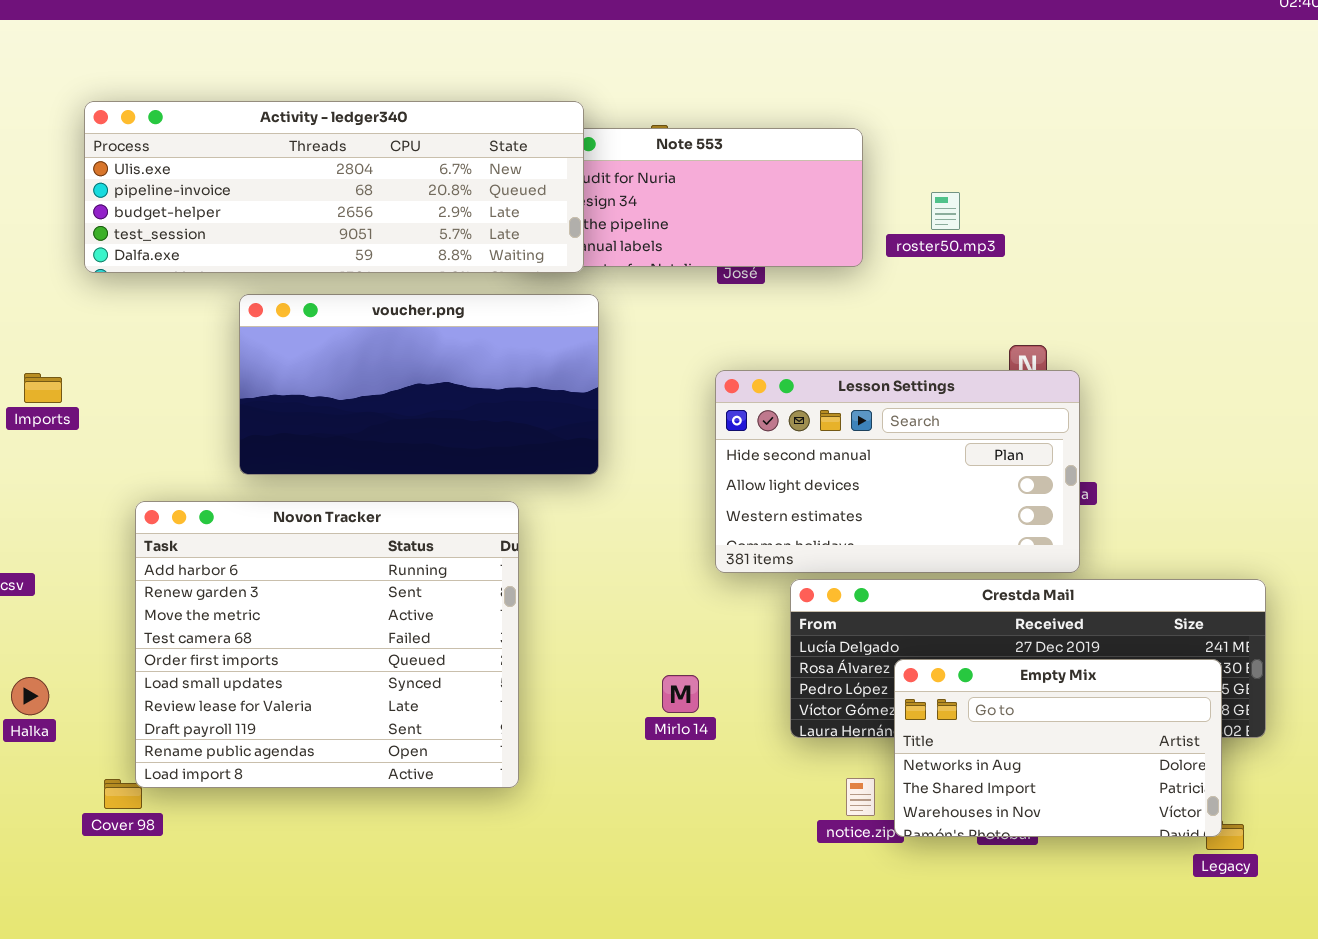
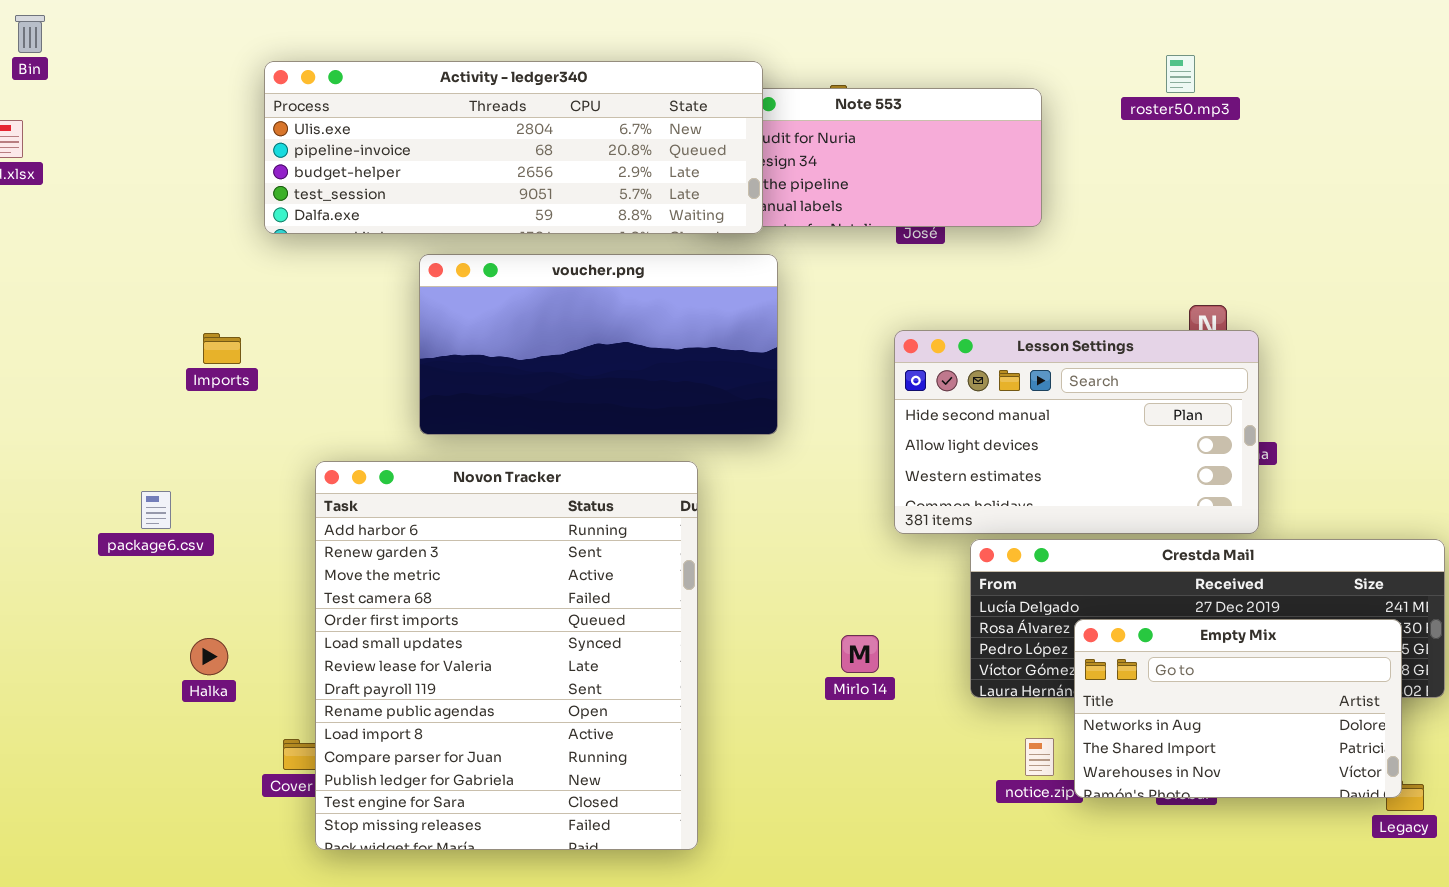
roster50.mp3: [931,192,960,230] -> [1166,55,1195,93], moved
Novon Tracker: [135,501,519,788] -> [315,461,698,850], resized

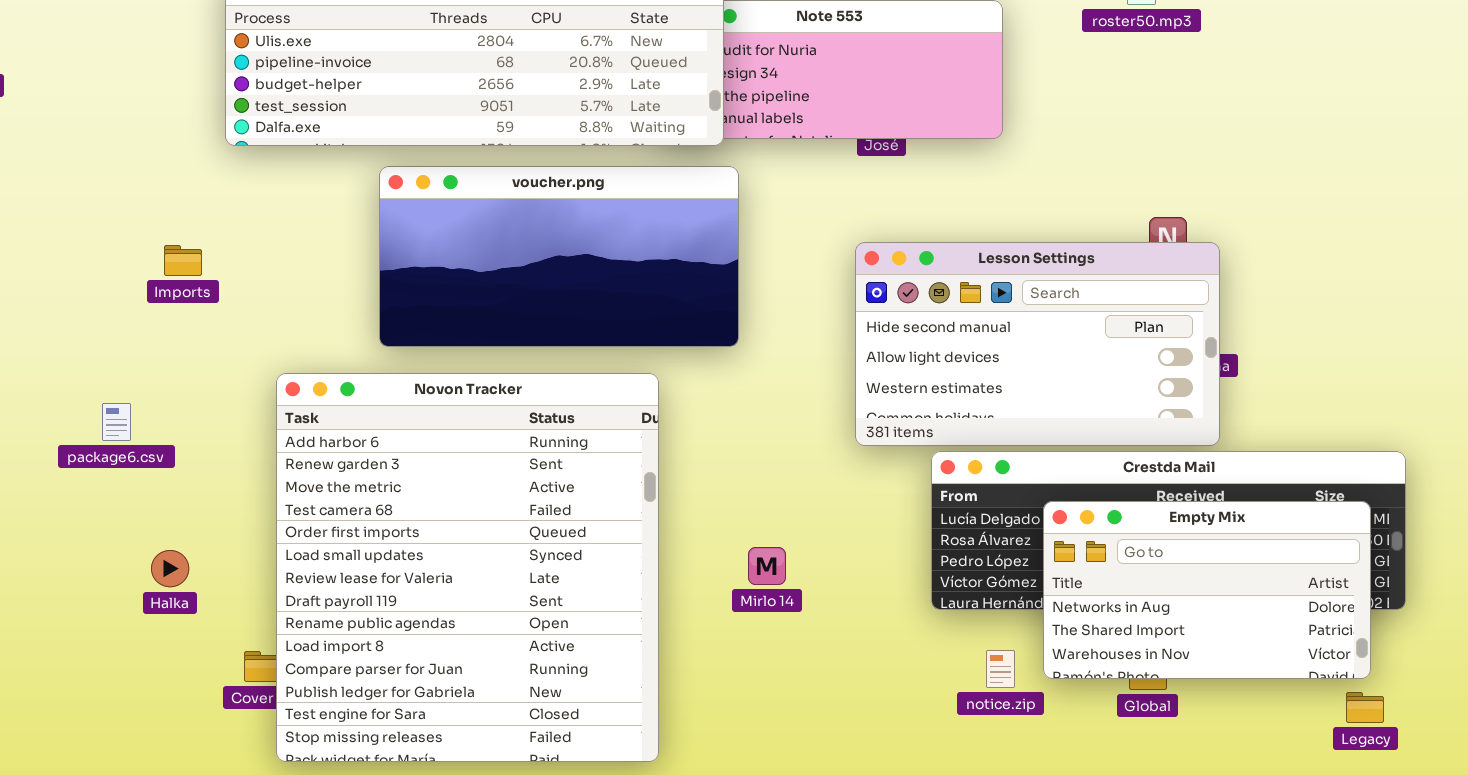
Empty Mix: [1074,619,1402,798] -> [1043,501,1371,679], moved
Mirlo 14: [841,635,879,673] -> [748,547,786,585], moved

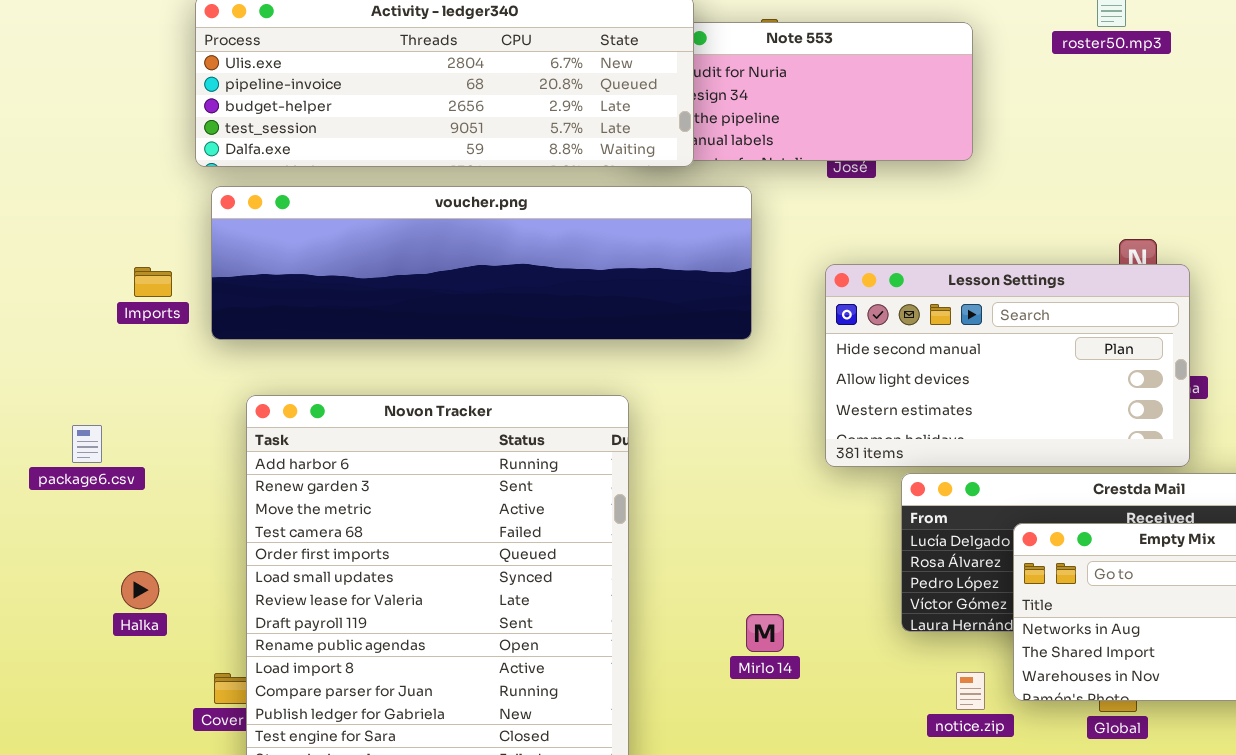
voucher.png: [379,166,739,347] -> [211,186,752,340], moved, resized
Mirlo 14: [748,547,786,585] -> [746,614,784,652], moved

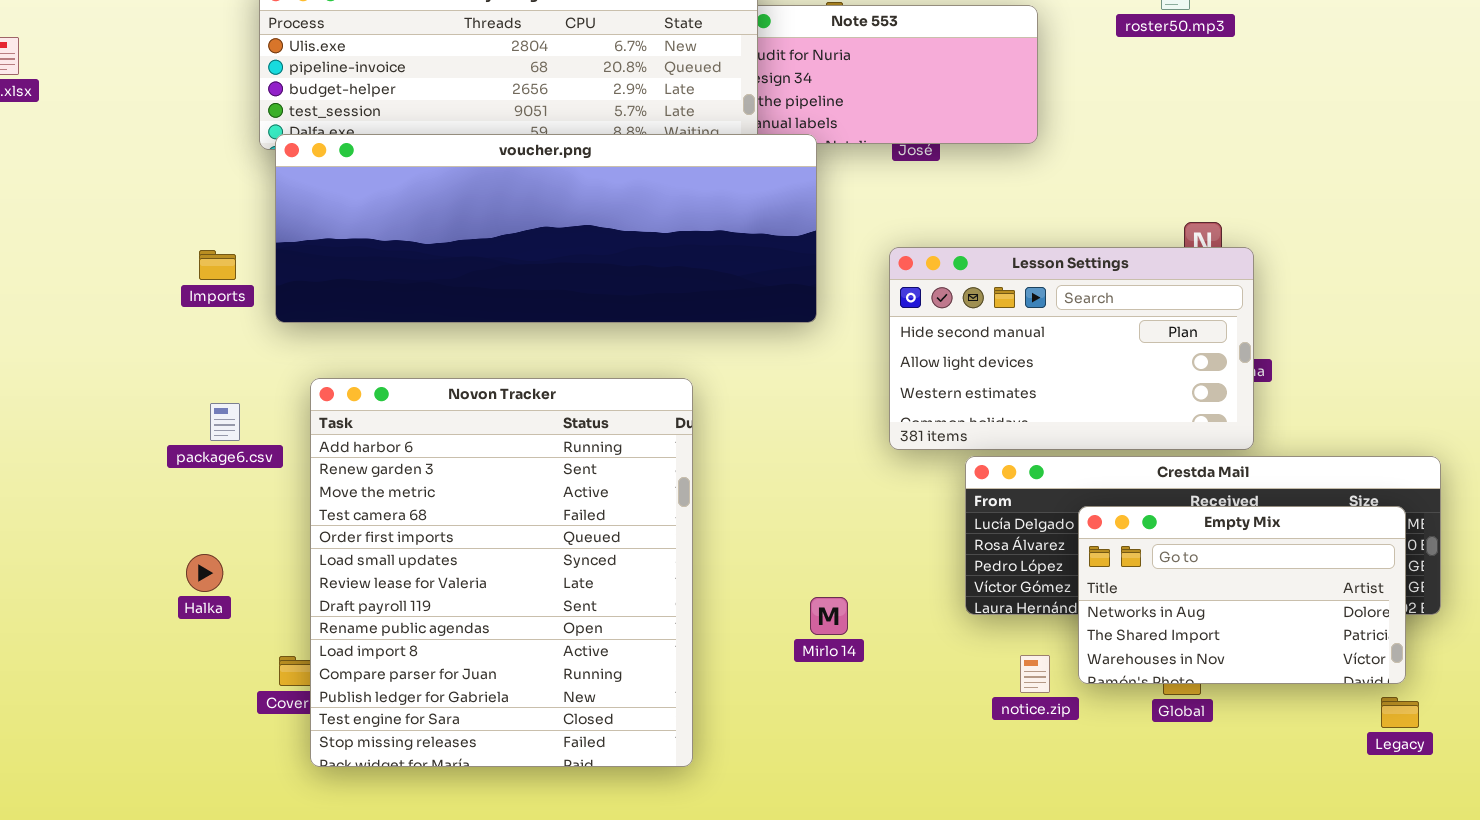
voucher.png: [211,186,752,340] -> [275,134,817,323], resized
package6.csv: [72,425,102,463] -> [210,403,240,441], moved

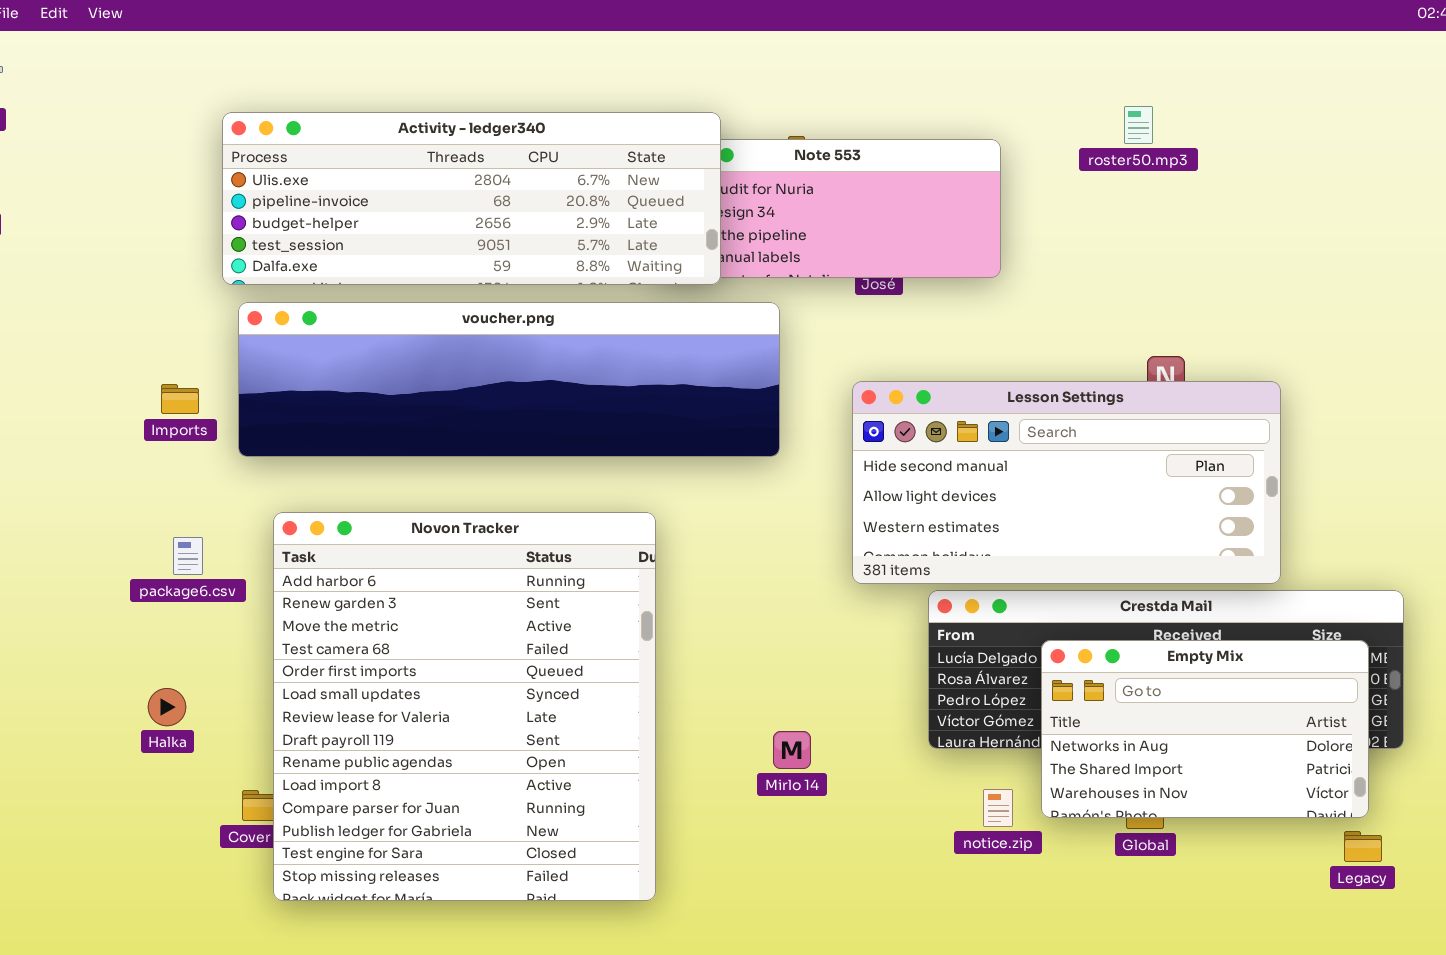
voucher.png: [275,134,817,323] -> [238,302,780,457], resized
Lesson Settings: [889,247,1254,450] -> [852,381,1281,584], resized

